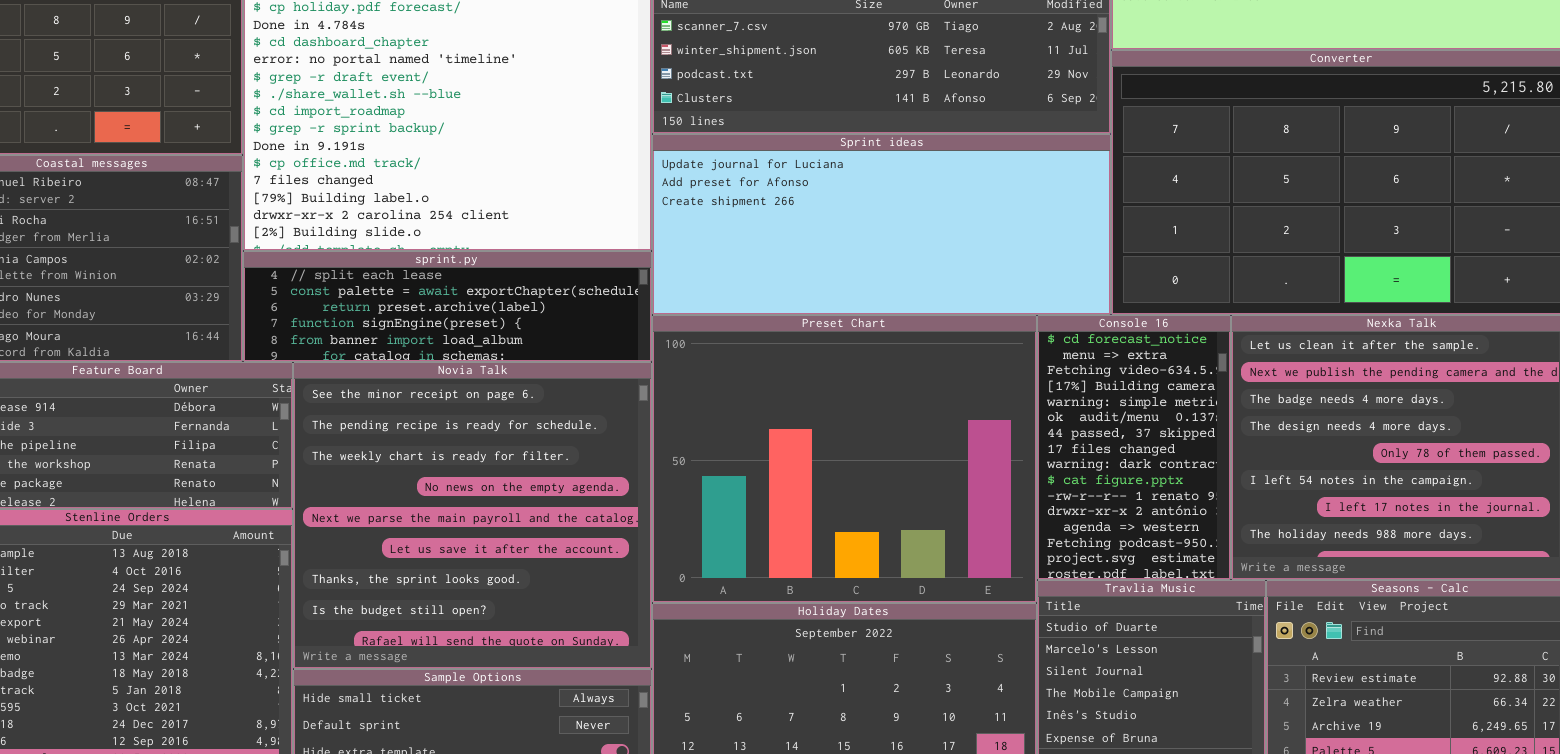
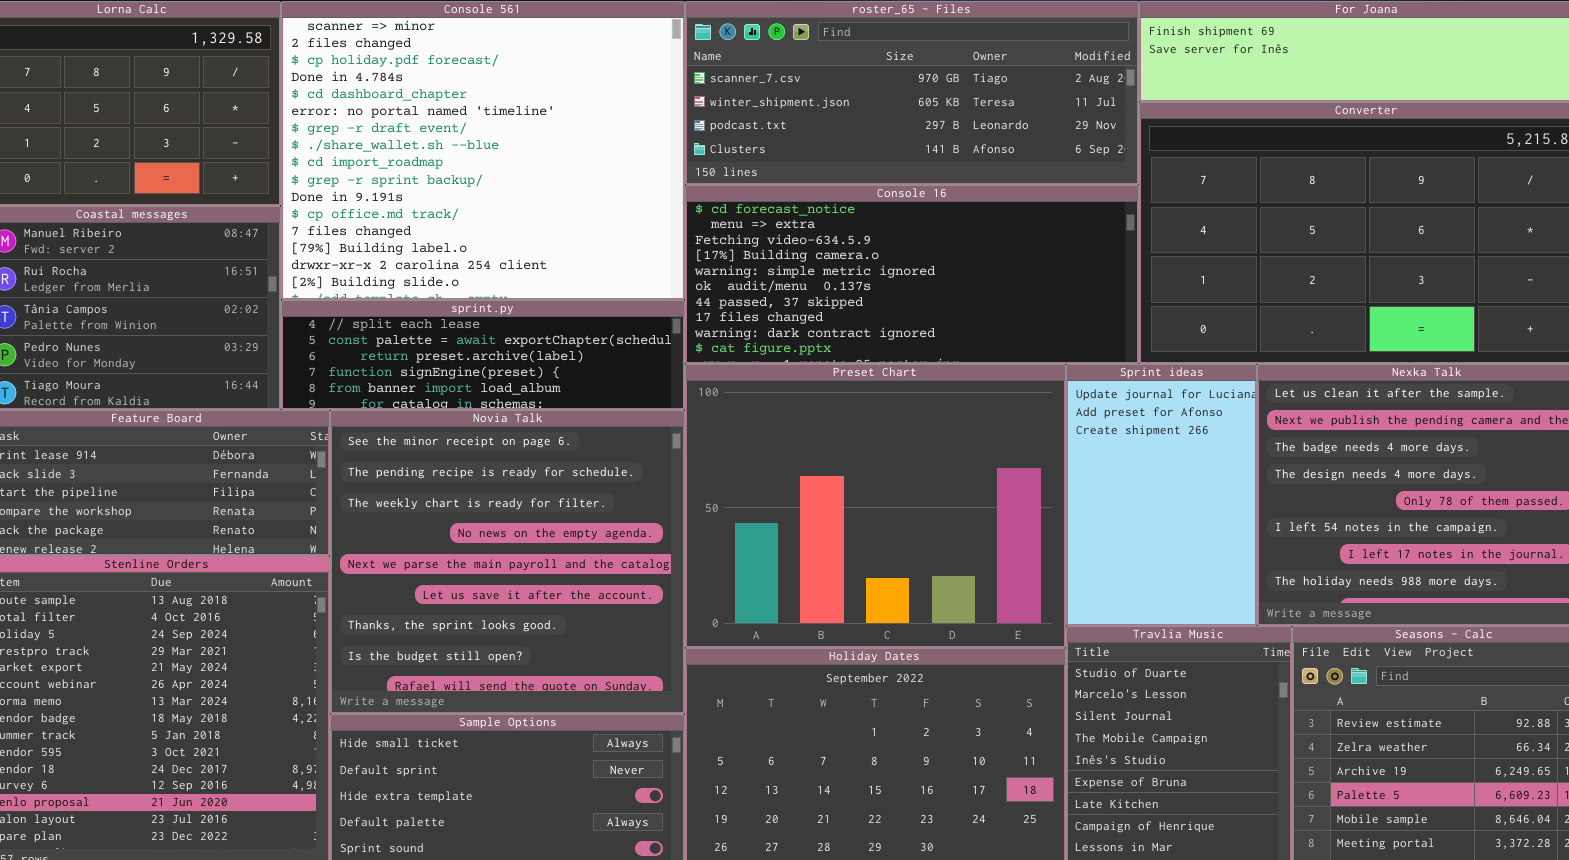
Sprint ideas: [652,134,1111,315] -> [1066,364,1257,626], moved, resized
Console 16: [1037,315,1231,580] -> [685,185,1139,364], moved, resized

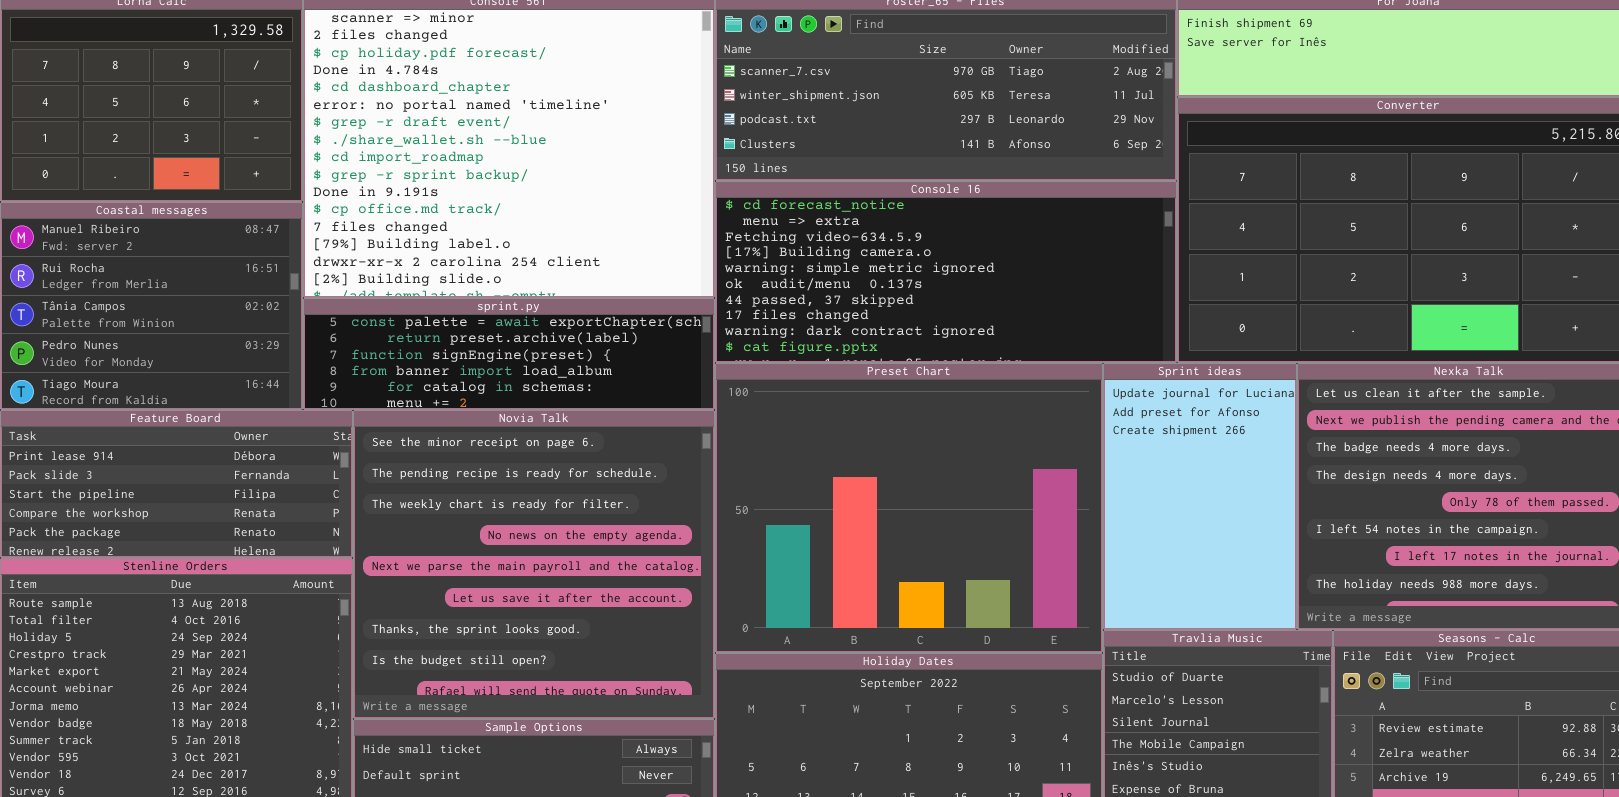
sprint.py: [281,300,685,410] -> [303,298,715,410], scrolled down 1 row

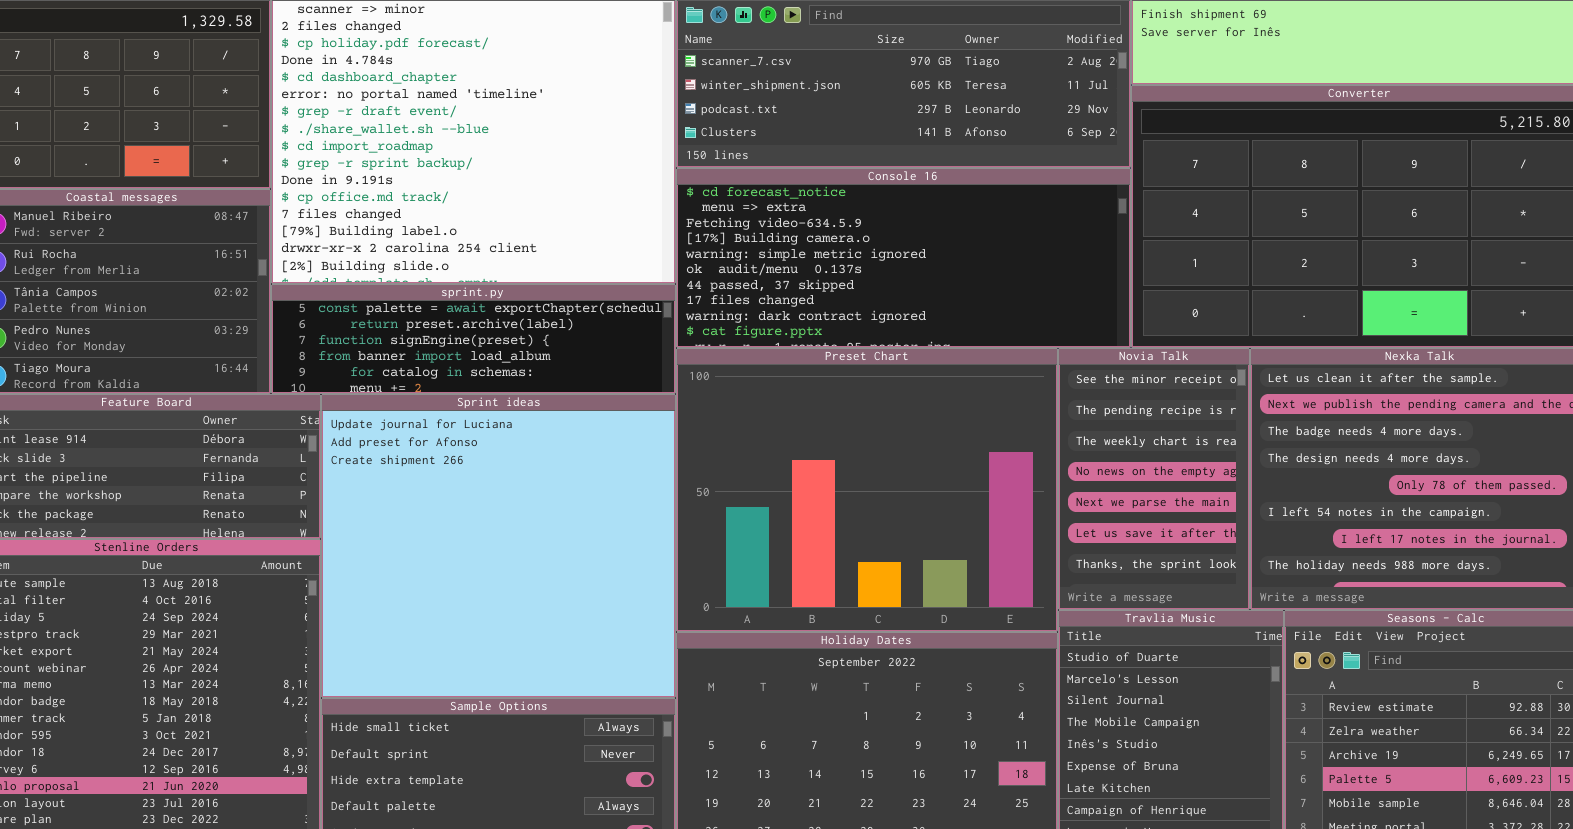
Sprint ideas: [1103,363,1297,630] -> [321,394,676,698], moved, resized
Novia Talk: [353,410,715,719] -> [1058,348,1250,610], moved, resized

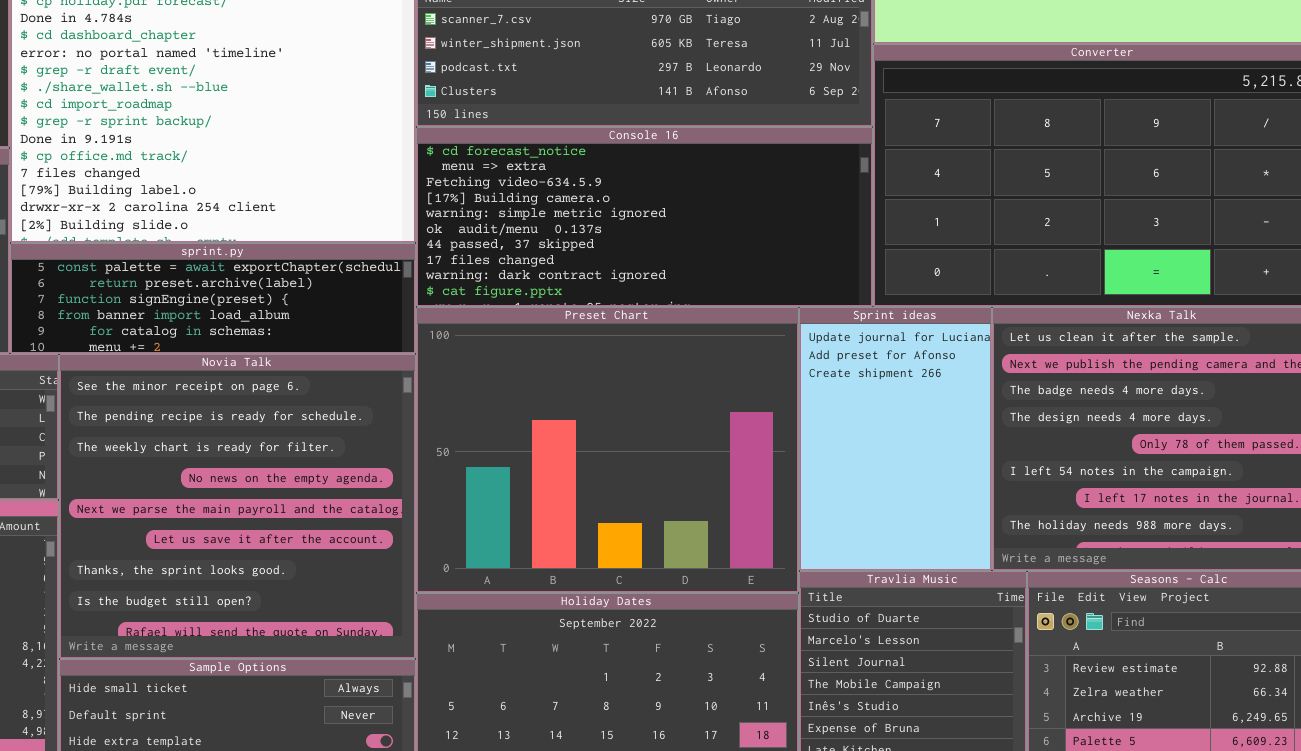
Novia Talk: [1058,348,1250,610] -> [59,354,416,659], moved, resized
Sprint ideas: [321,394,676,698] -> [799,307,992,571], moved, resized

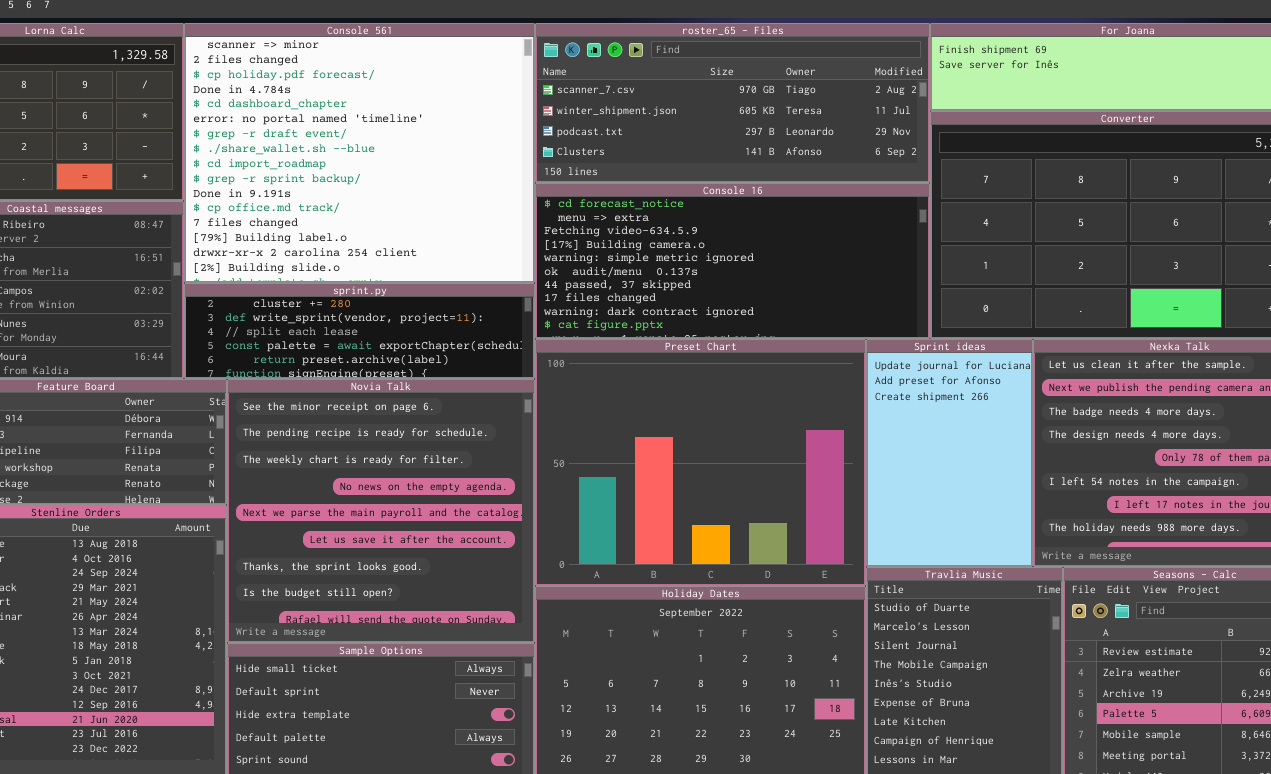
sprint.py: [10,243,416,354] -> [184,283,535,379], scrolled up 3 rows

